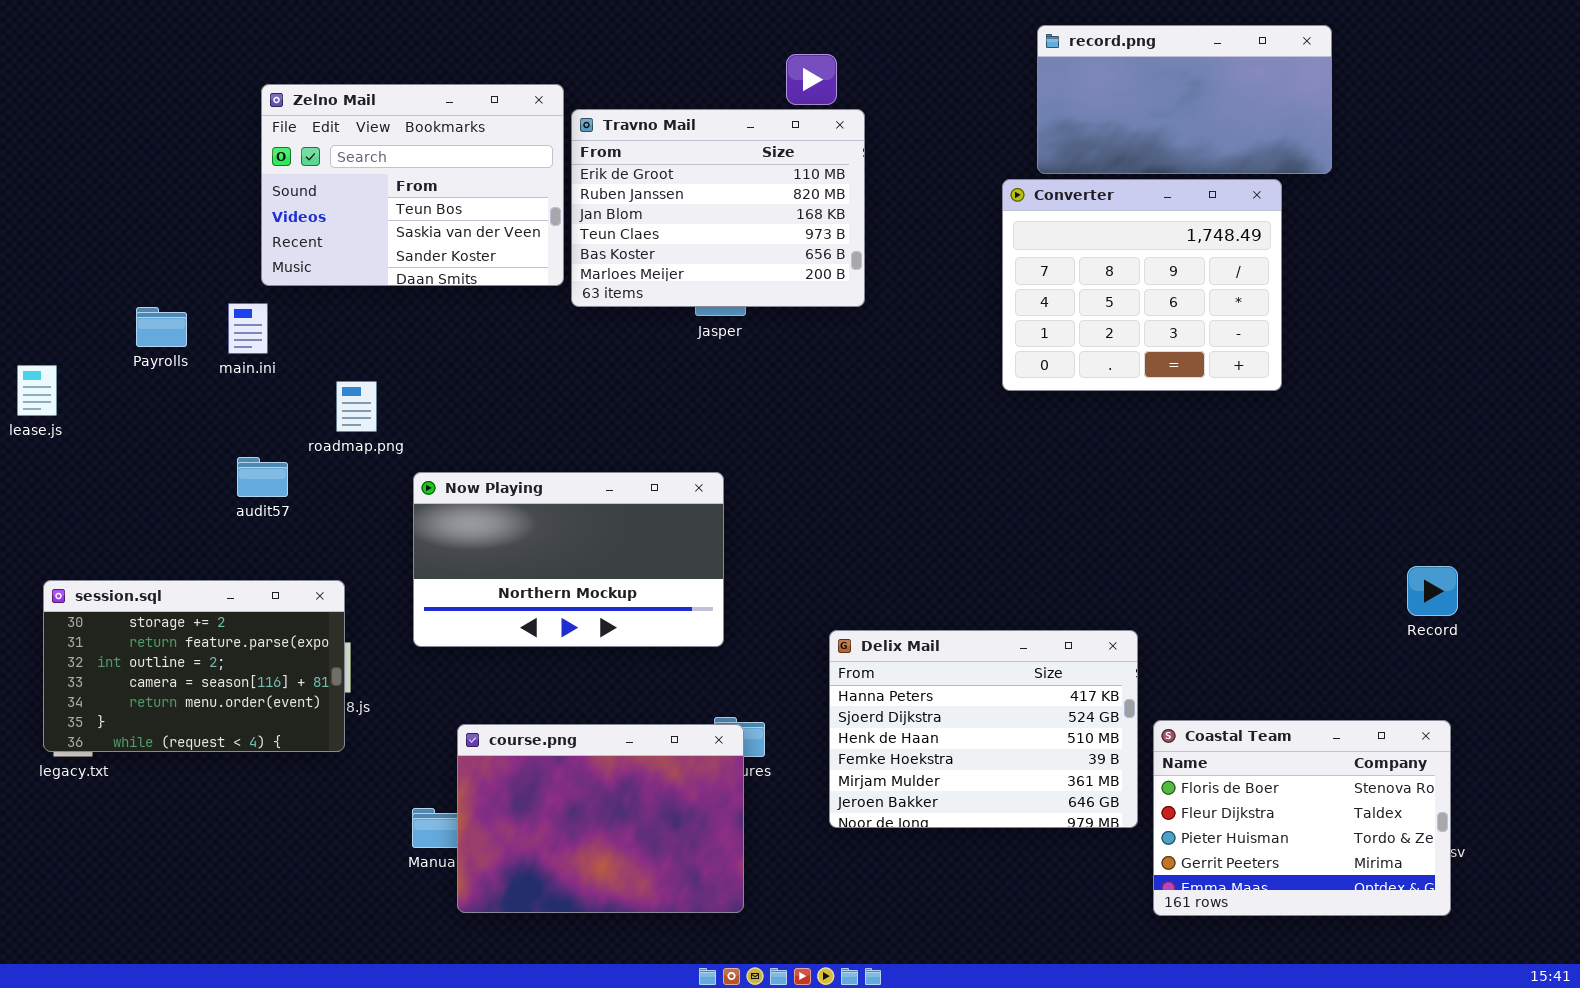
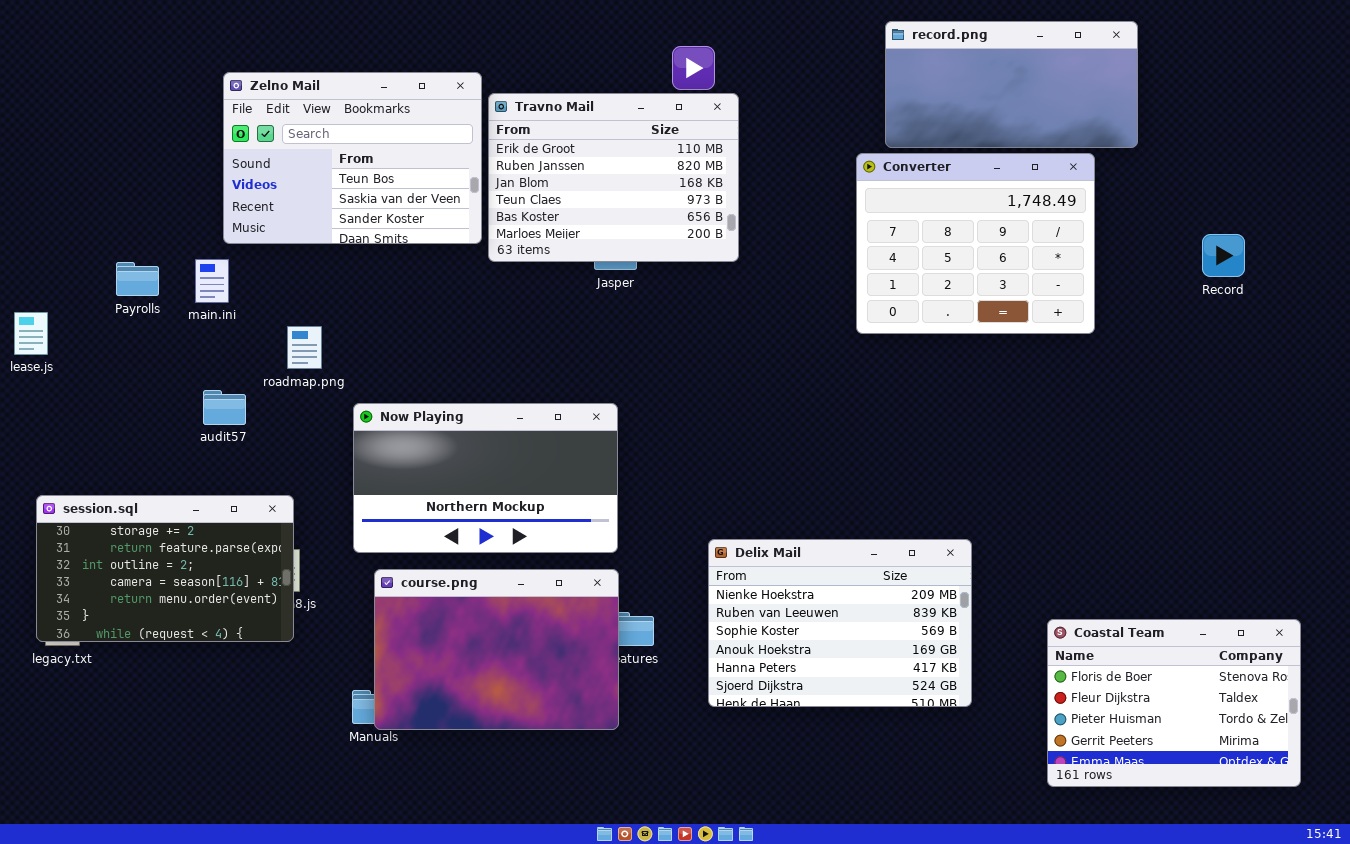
Record: [1407,566,1458,616] -> [1202,234,1245,277], moved
Delix Mail: [829,630,1138,828] -> [708,539,972,707], scrolled up 4 rows
Coastal Team: [1153,720,1451,916] -> [1047,619,1301,787], moved
course.png: [457,724,744,913] -> [374,569,619,730], moved

